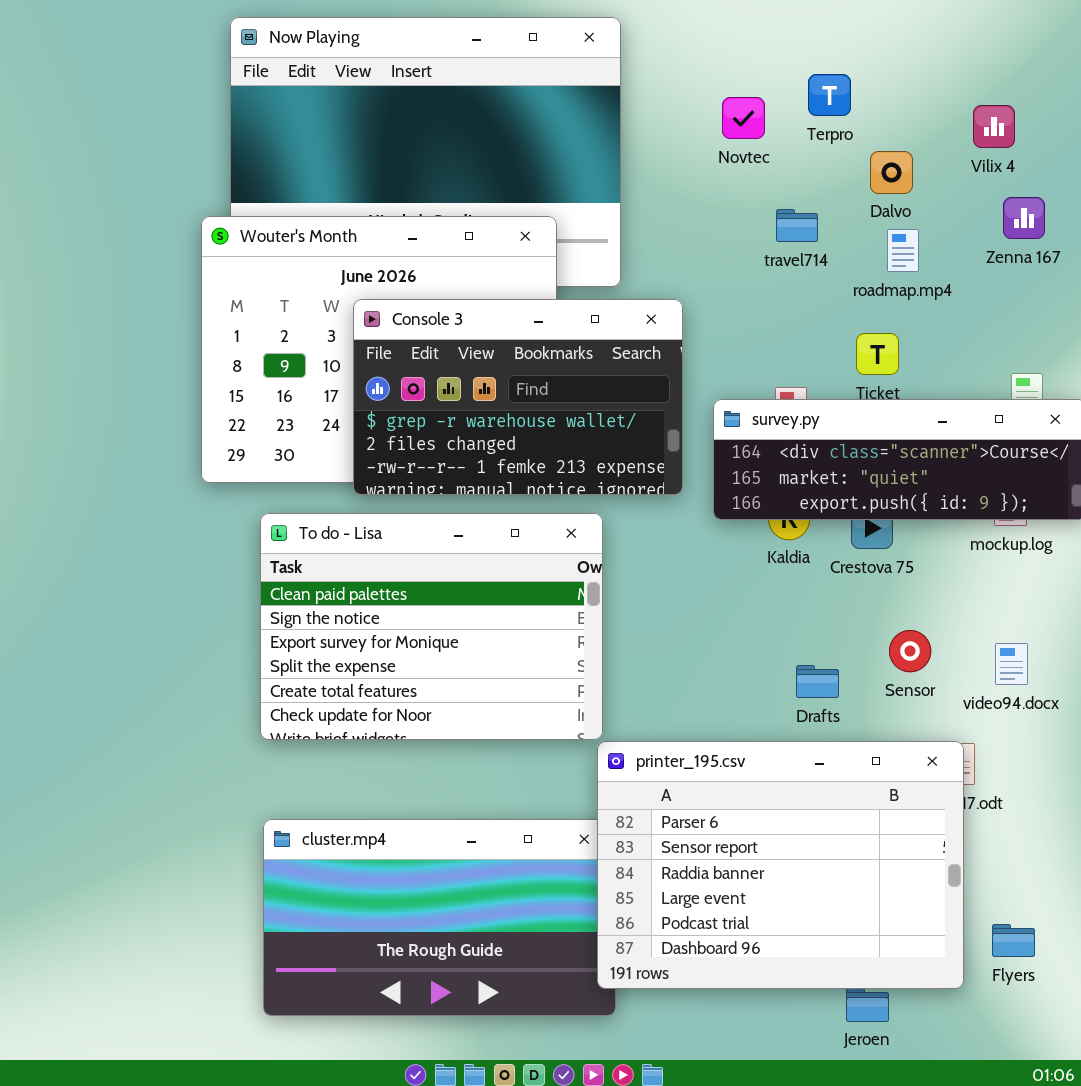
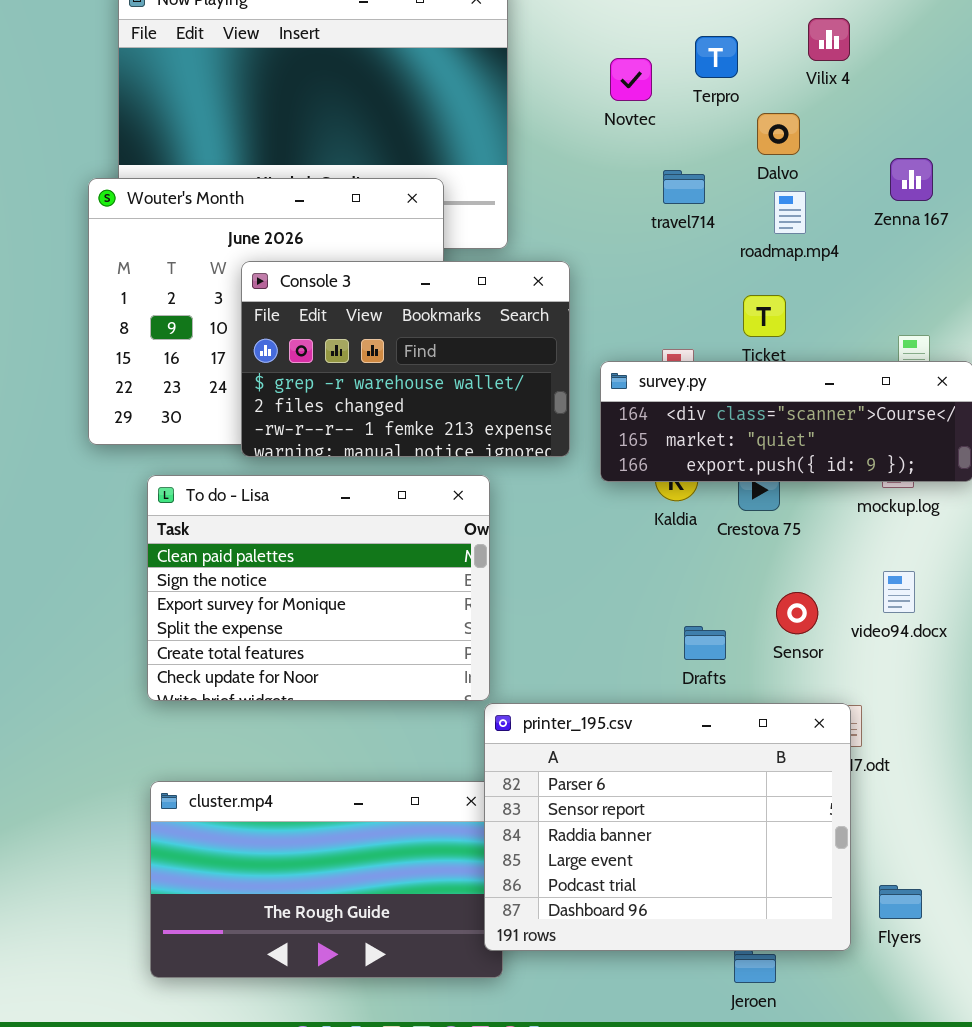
Vilix 4: [973,105,1015,148] -> [808,18,850,61], moved
video94.docx: [995,643,1028,685] -> [883,571,915,613], moved

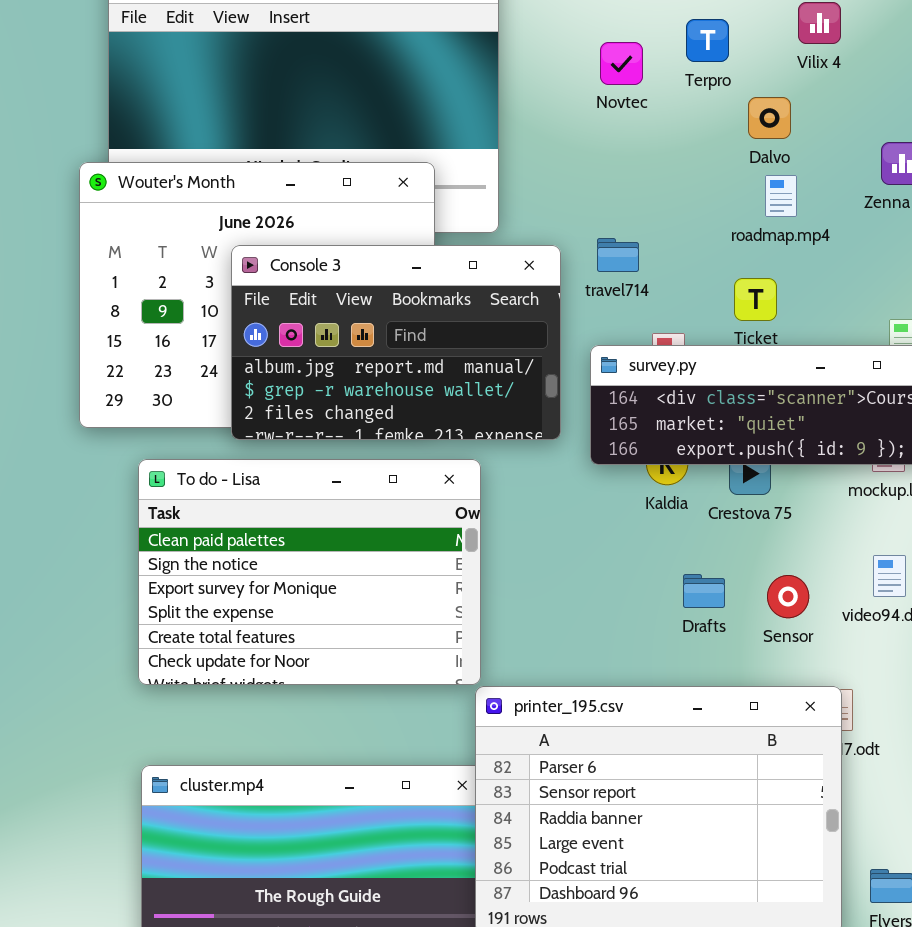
travel714: [663,170,705,204] -> [597,238,639,272], moved
Console 3: [241,261,570,457] -> [231,245,561,440], scrolled up 1 row
Drafts: [684,626,726,660] -> [683,574,725,608], moved

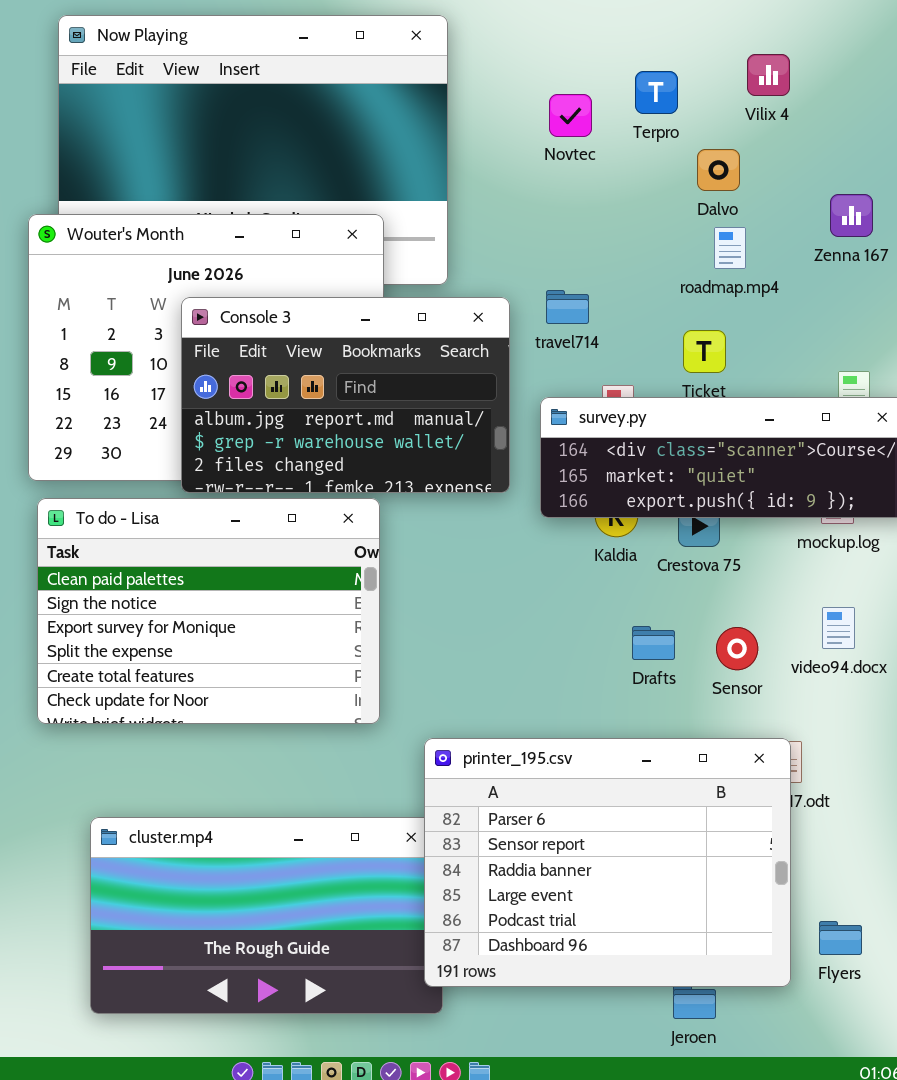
To do - Lisa: [138,459,481,685] -> [37,498,380,724], moved

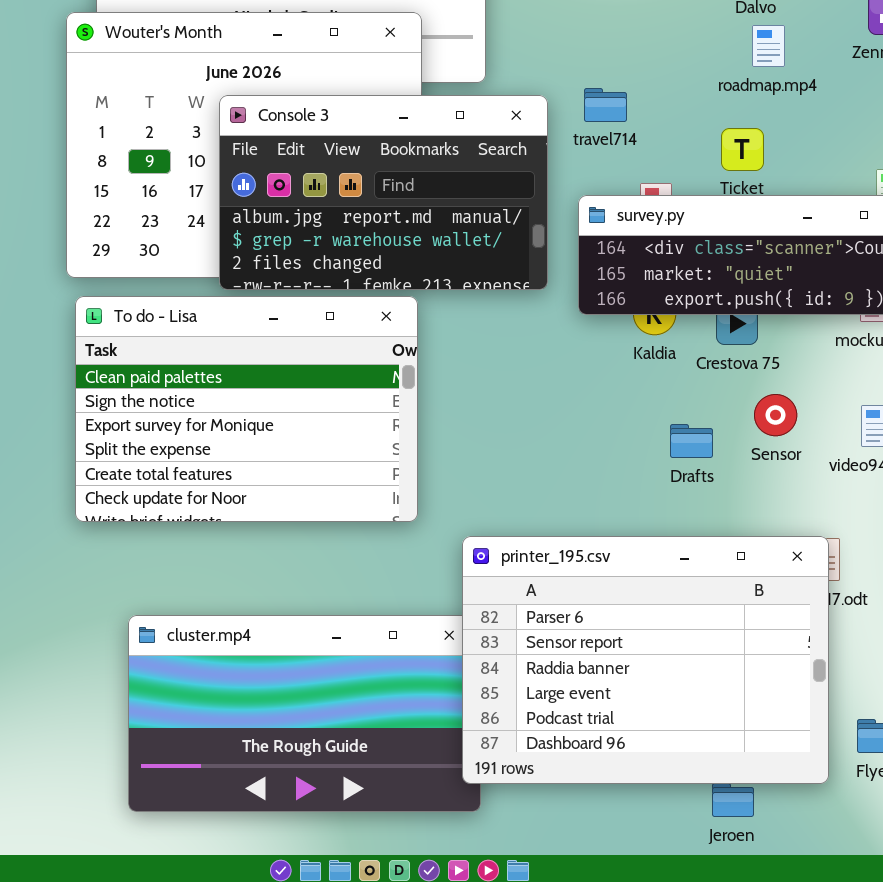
Sensor: [716,627,758,670] -> [754,394,797,436], moved

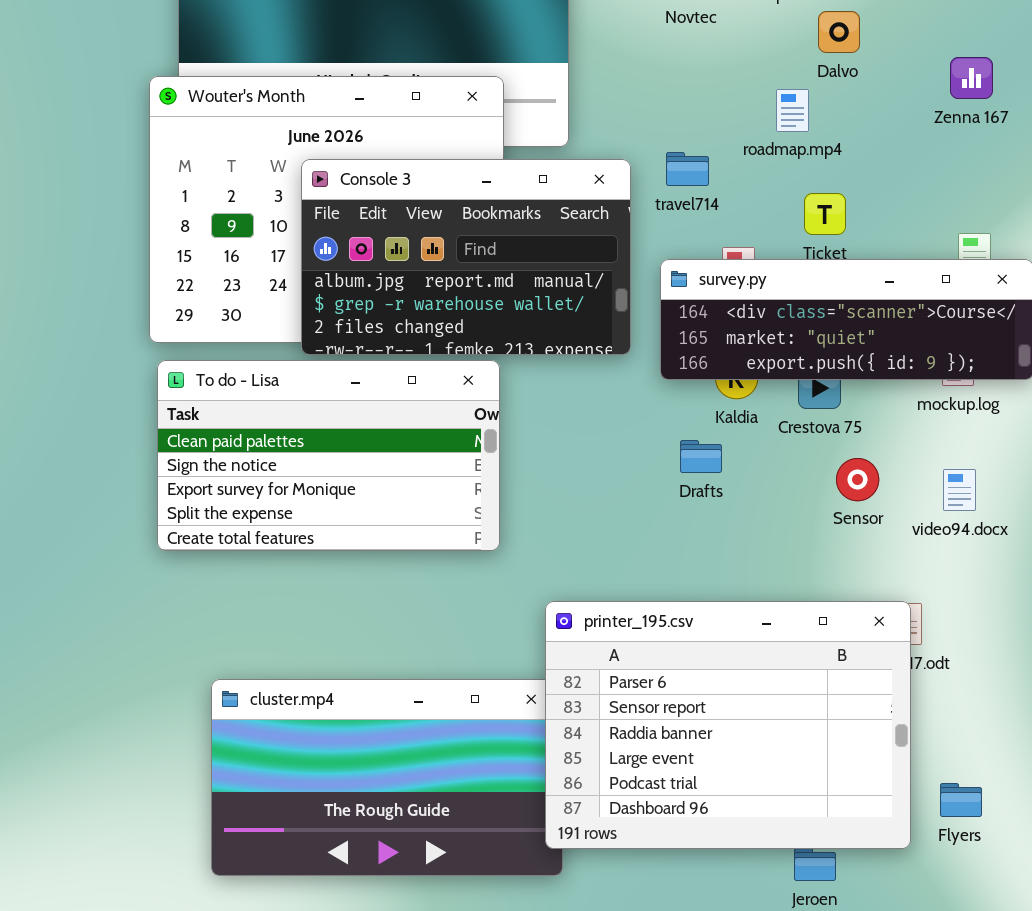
roadmap.mp4: [752,25,785,67] -> [776,89,809,132], moved
To do - Lisa: [75,296,418,522] -> [157,360,500,551], resized
Drafts: [670,424,713,458] -> [680,440,722,473], moved

